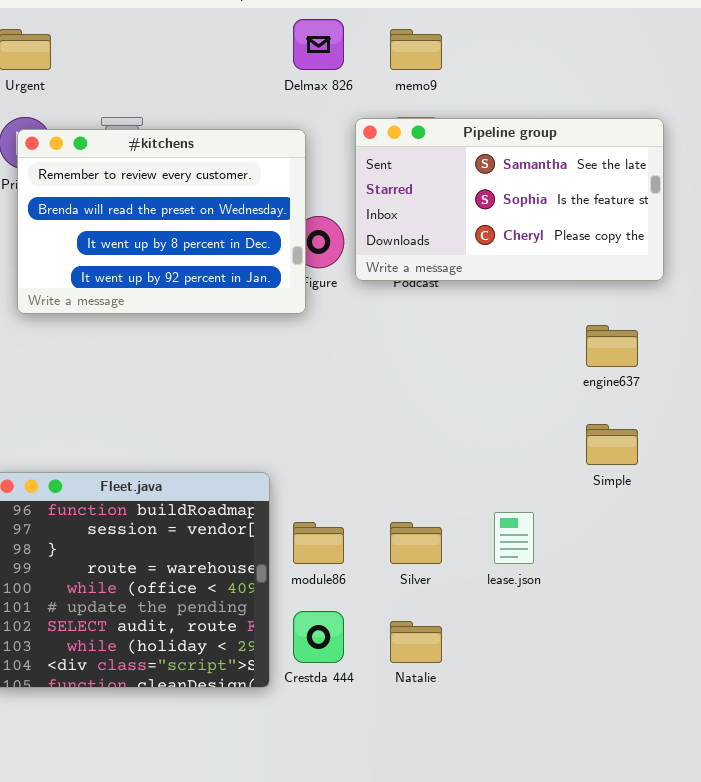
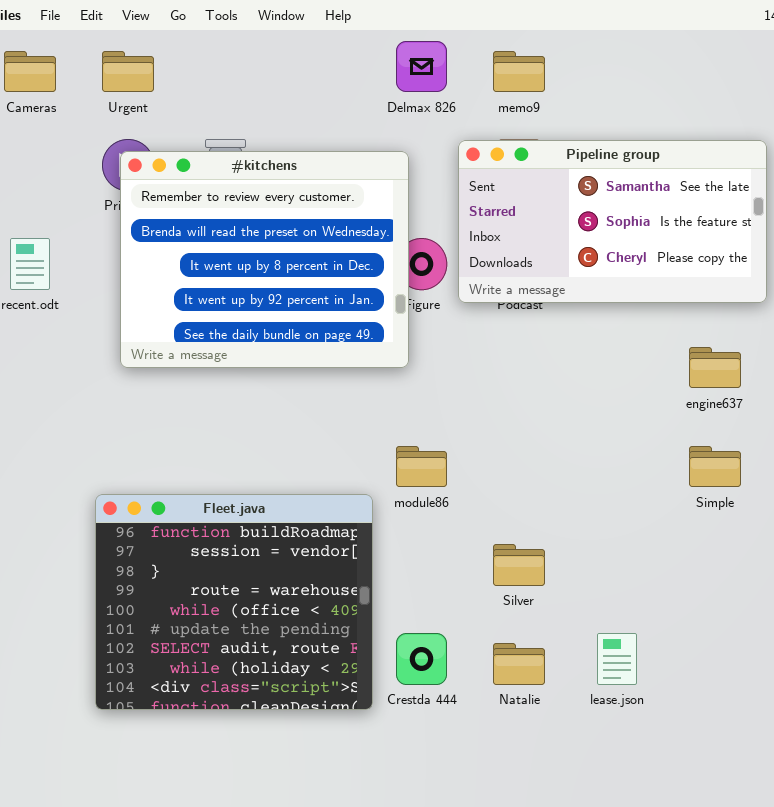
#kitchens: [17,129,306,314] -> [120,151,409,368], resized
lease.json: [494,512,534,564] -> [597,633,637,685], moved
module86: [293,522,344,564] -> [396,446,447,487], moved

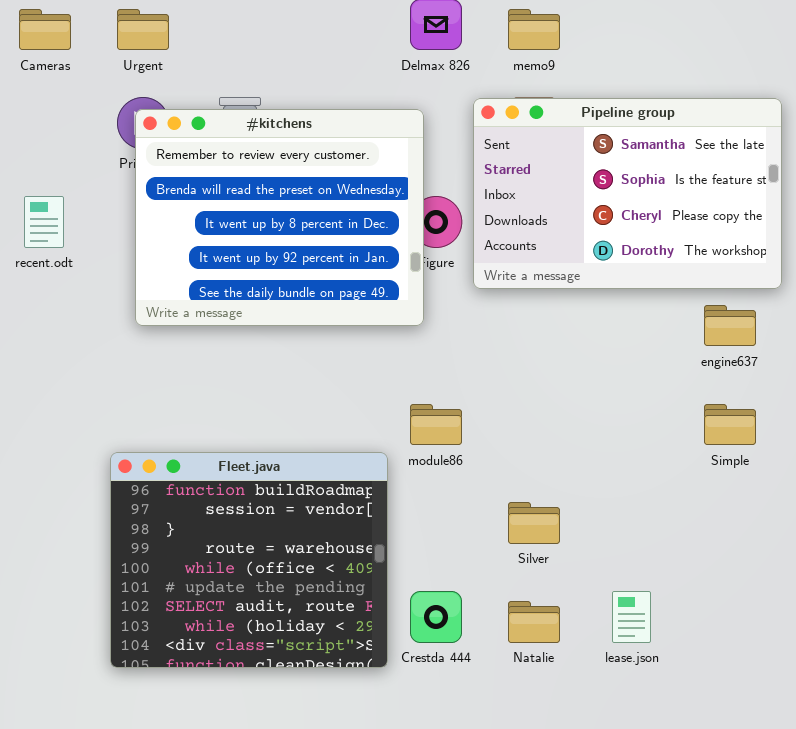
Pipeline group: [458,140,767,303] -> [473,98,782,289], resized

